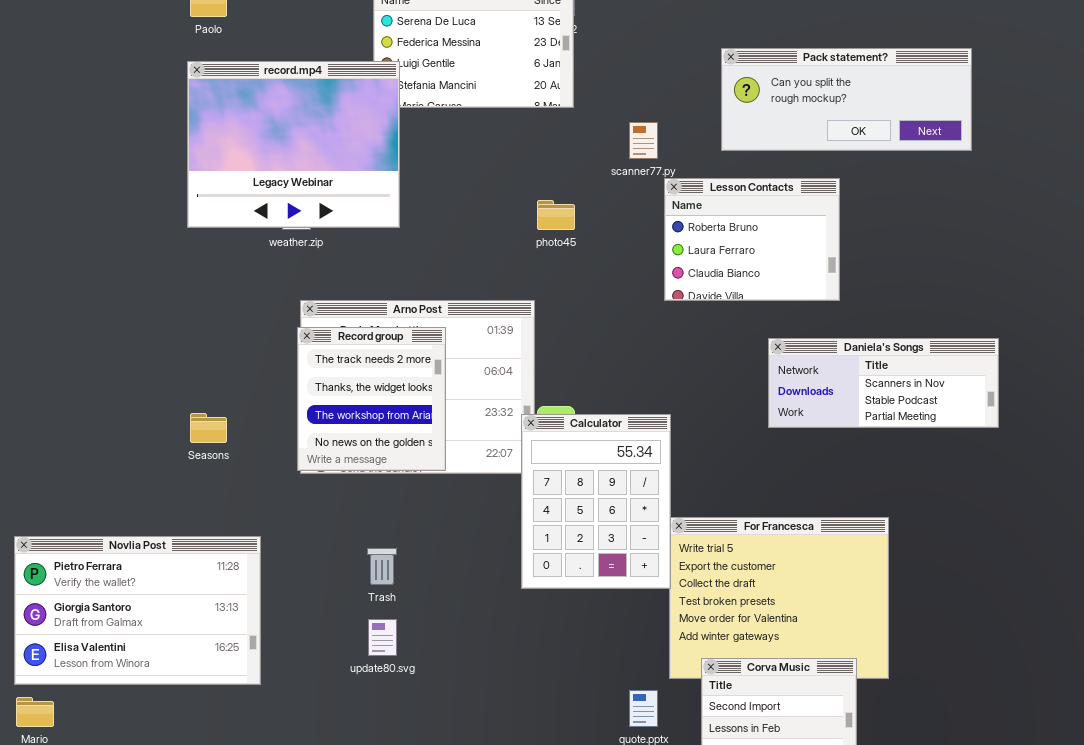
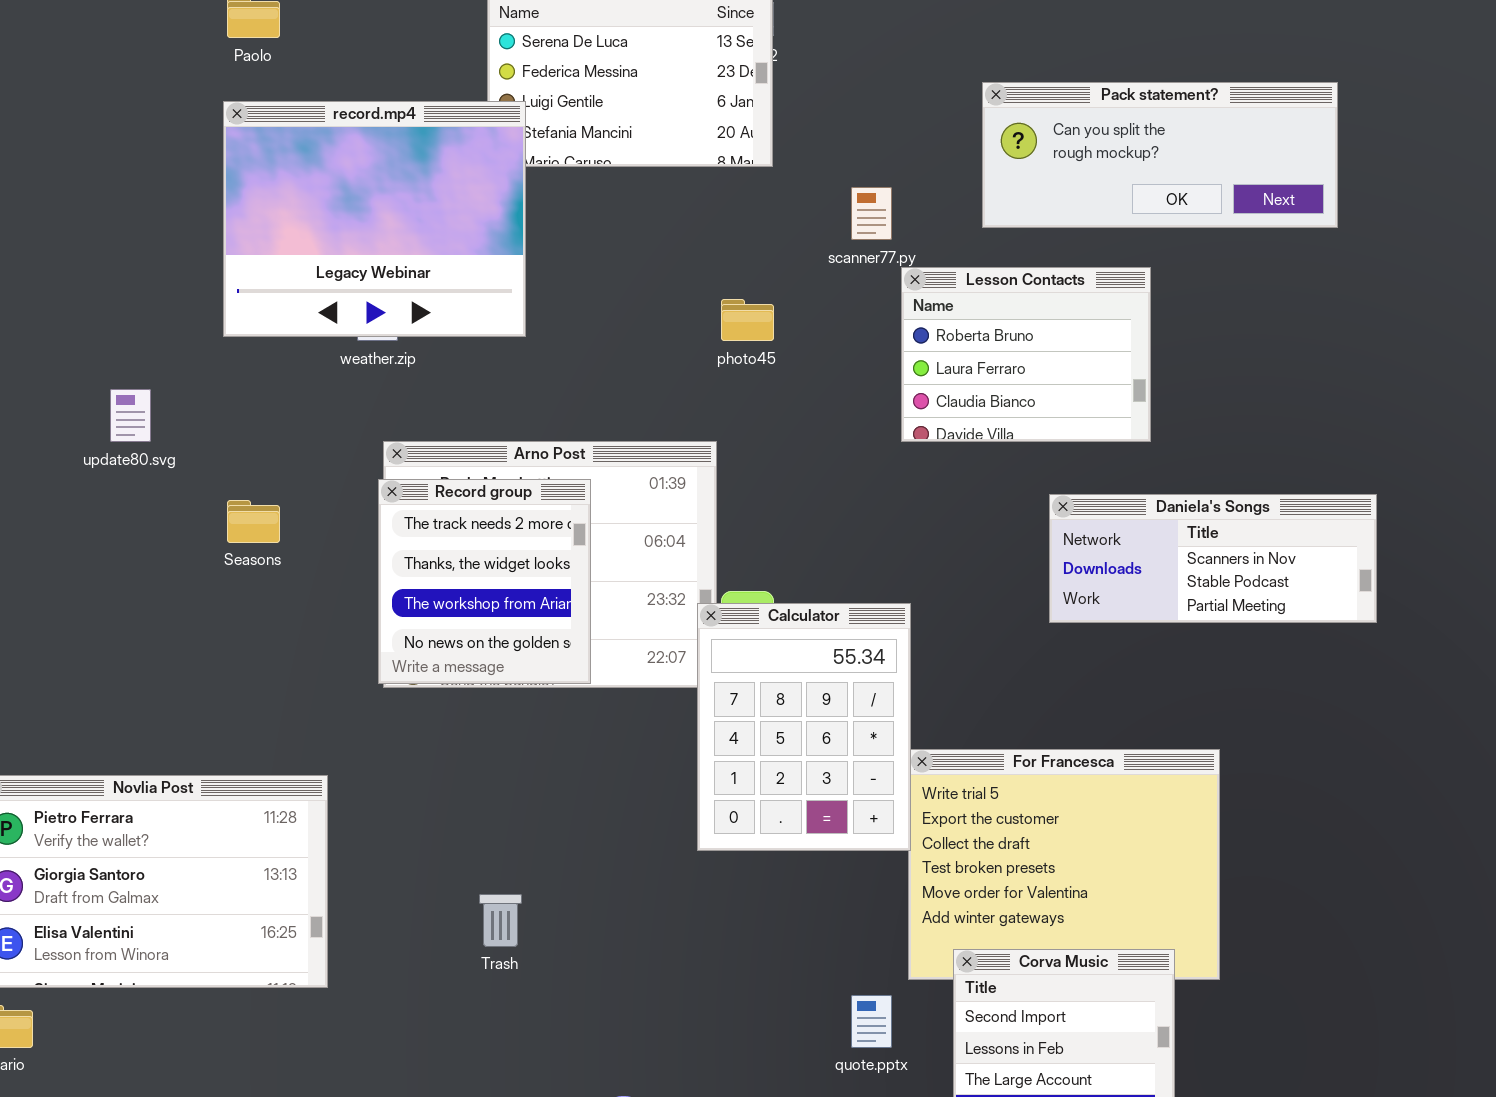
Seasons: [190,413,227,443] -> [227,500,280,543], moved
Trash: [367,548,397,585] -> [479,894,522,947], moved
update80.svg: [368,619,397,656] -> [110,389,151,442], moved

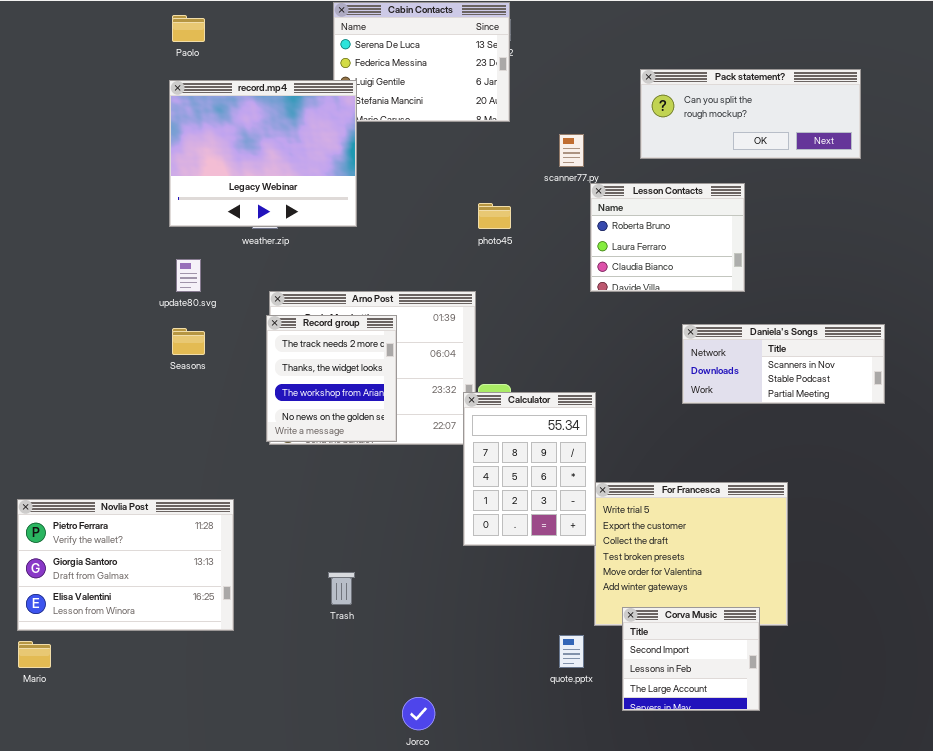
update80.svg: [110,389,151,442] -> [176,259,201,292], moved

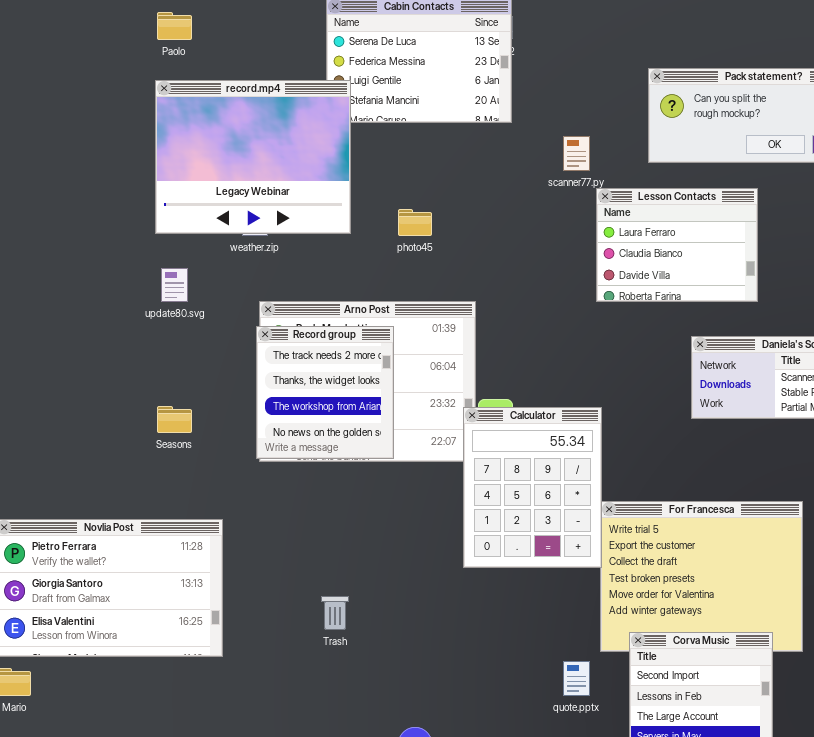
Lesson Contacts: [590,183,745,292] -> [596,188,758,302], scrolled down 1 row
photo45: [478,203,511,229] -> [398,209,432,236], moved
Seasons: [172,328,205,355] -> [157,406,192,433], moved

